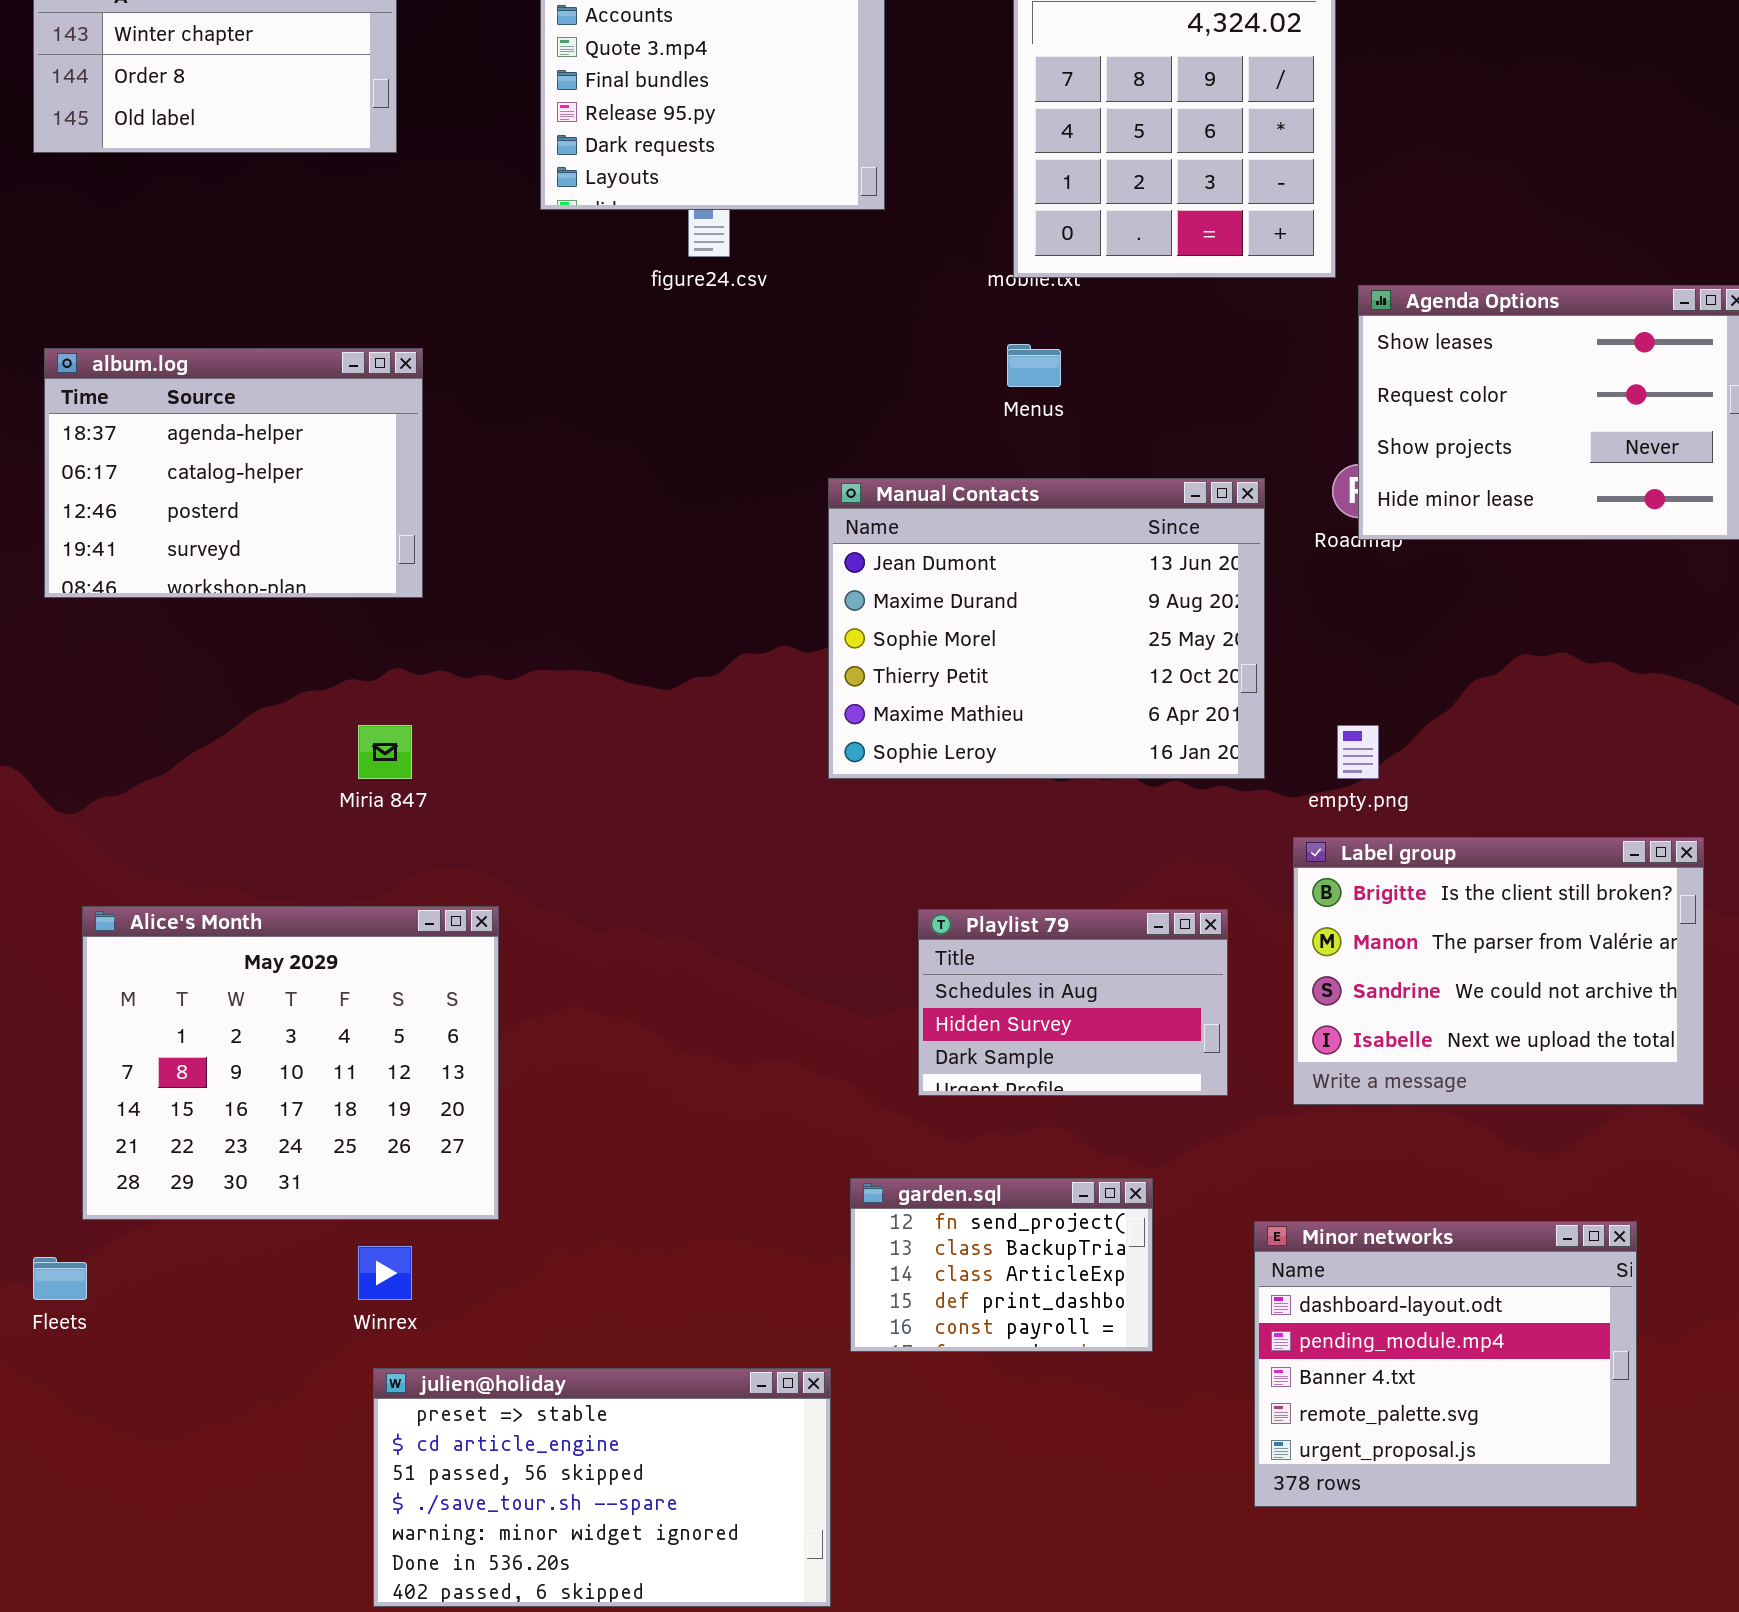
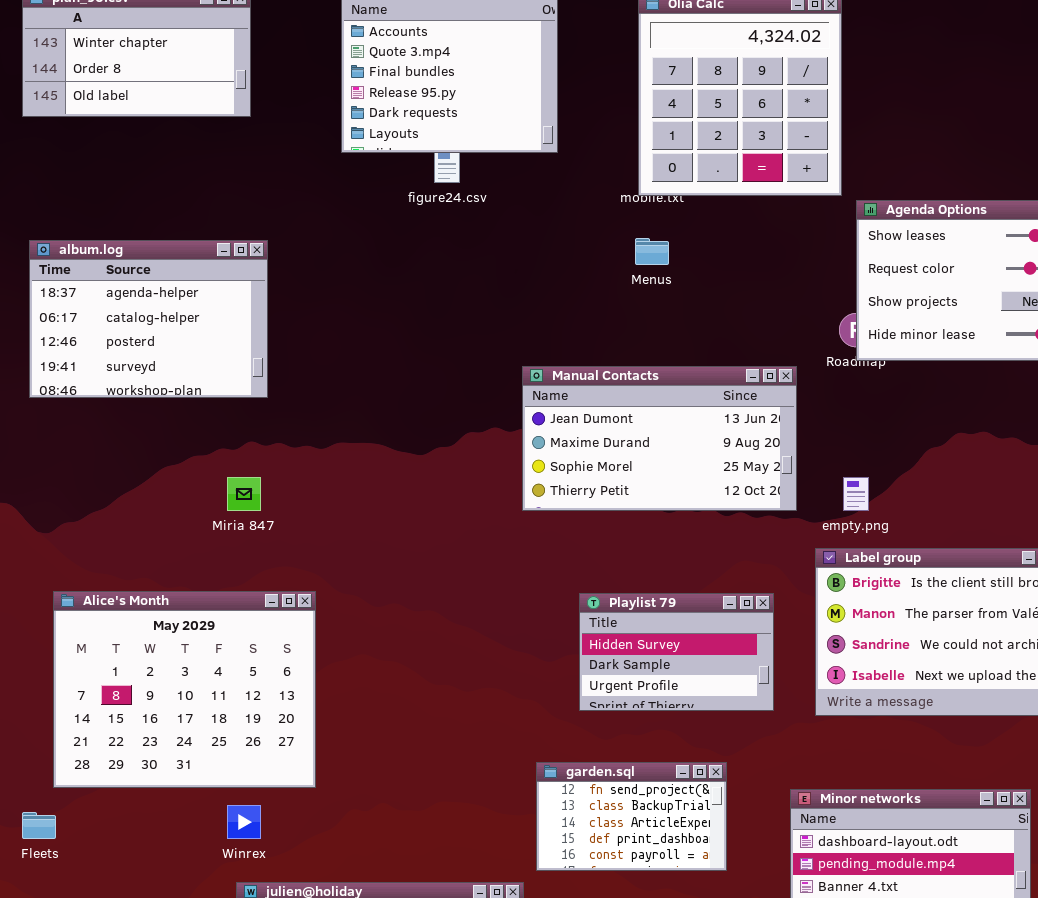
Manual Contacts: [828,478,1265,779] -> [522,366,797,511], resized
Playlist 79: [918,909,1228,1096] -> [579,593,774,711], scrolled down 1 row

